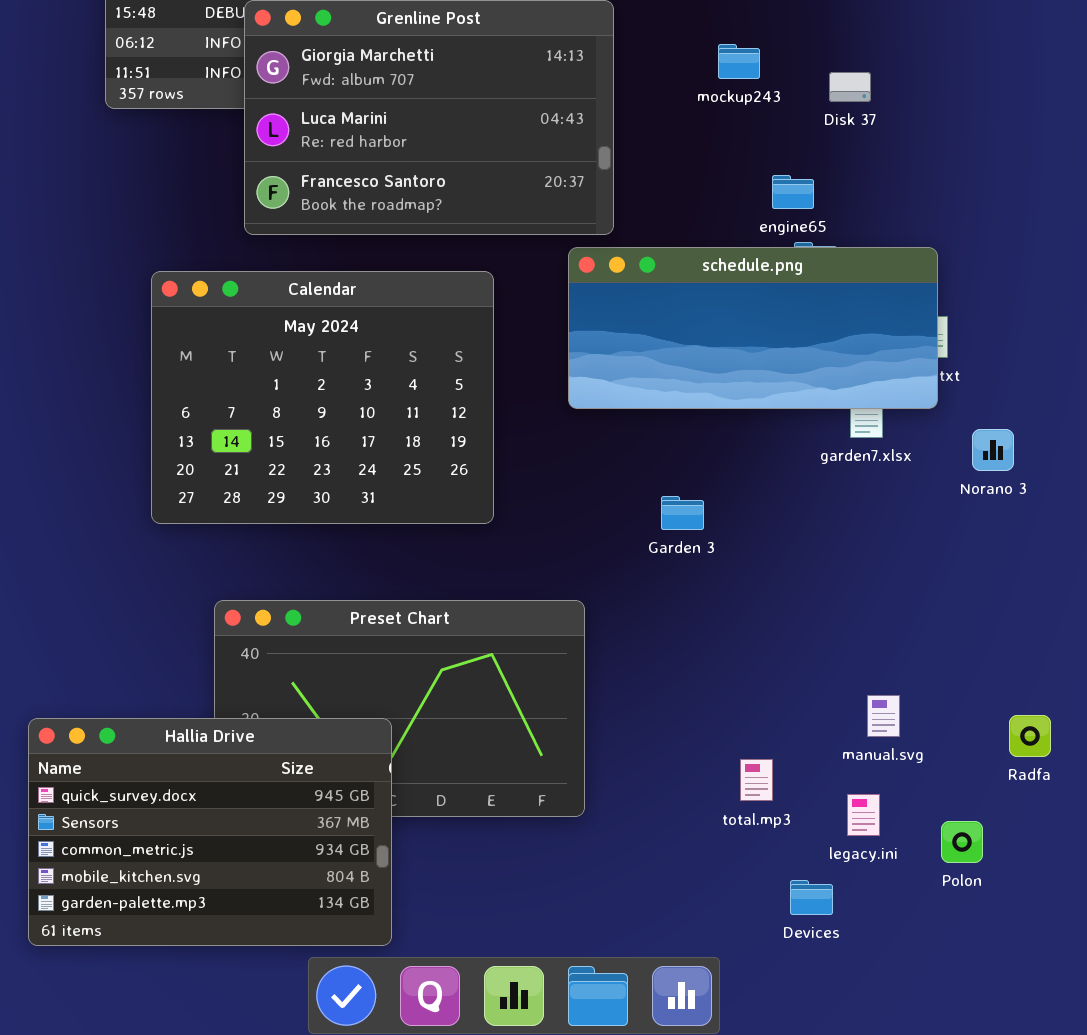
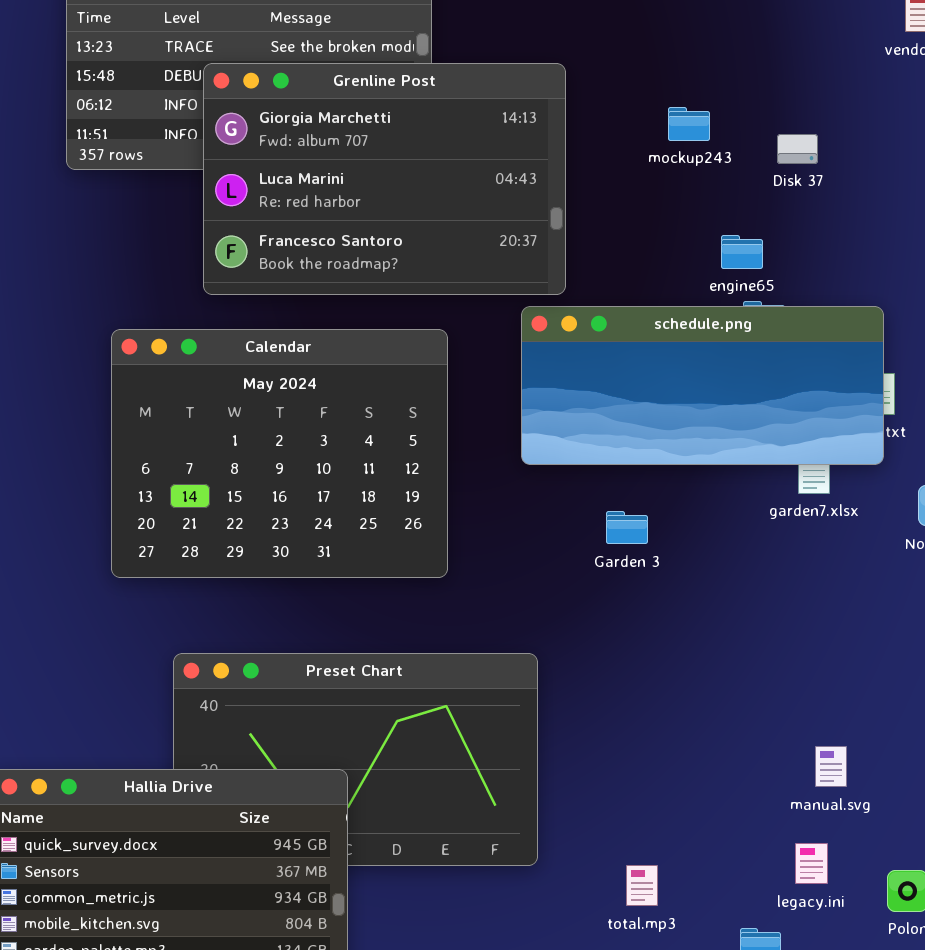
Garden 3: [661,496,704,530] -> [606,511,648,544], moved
total.mp3: [740,759,773,801] -> [626,865,658,906], moved

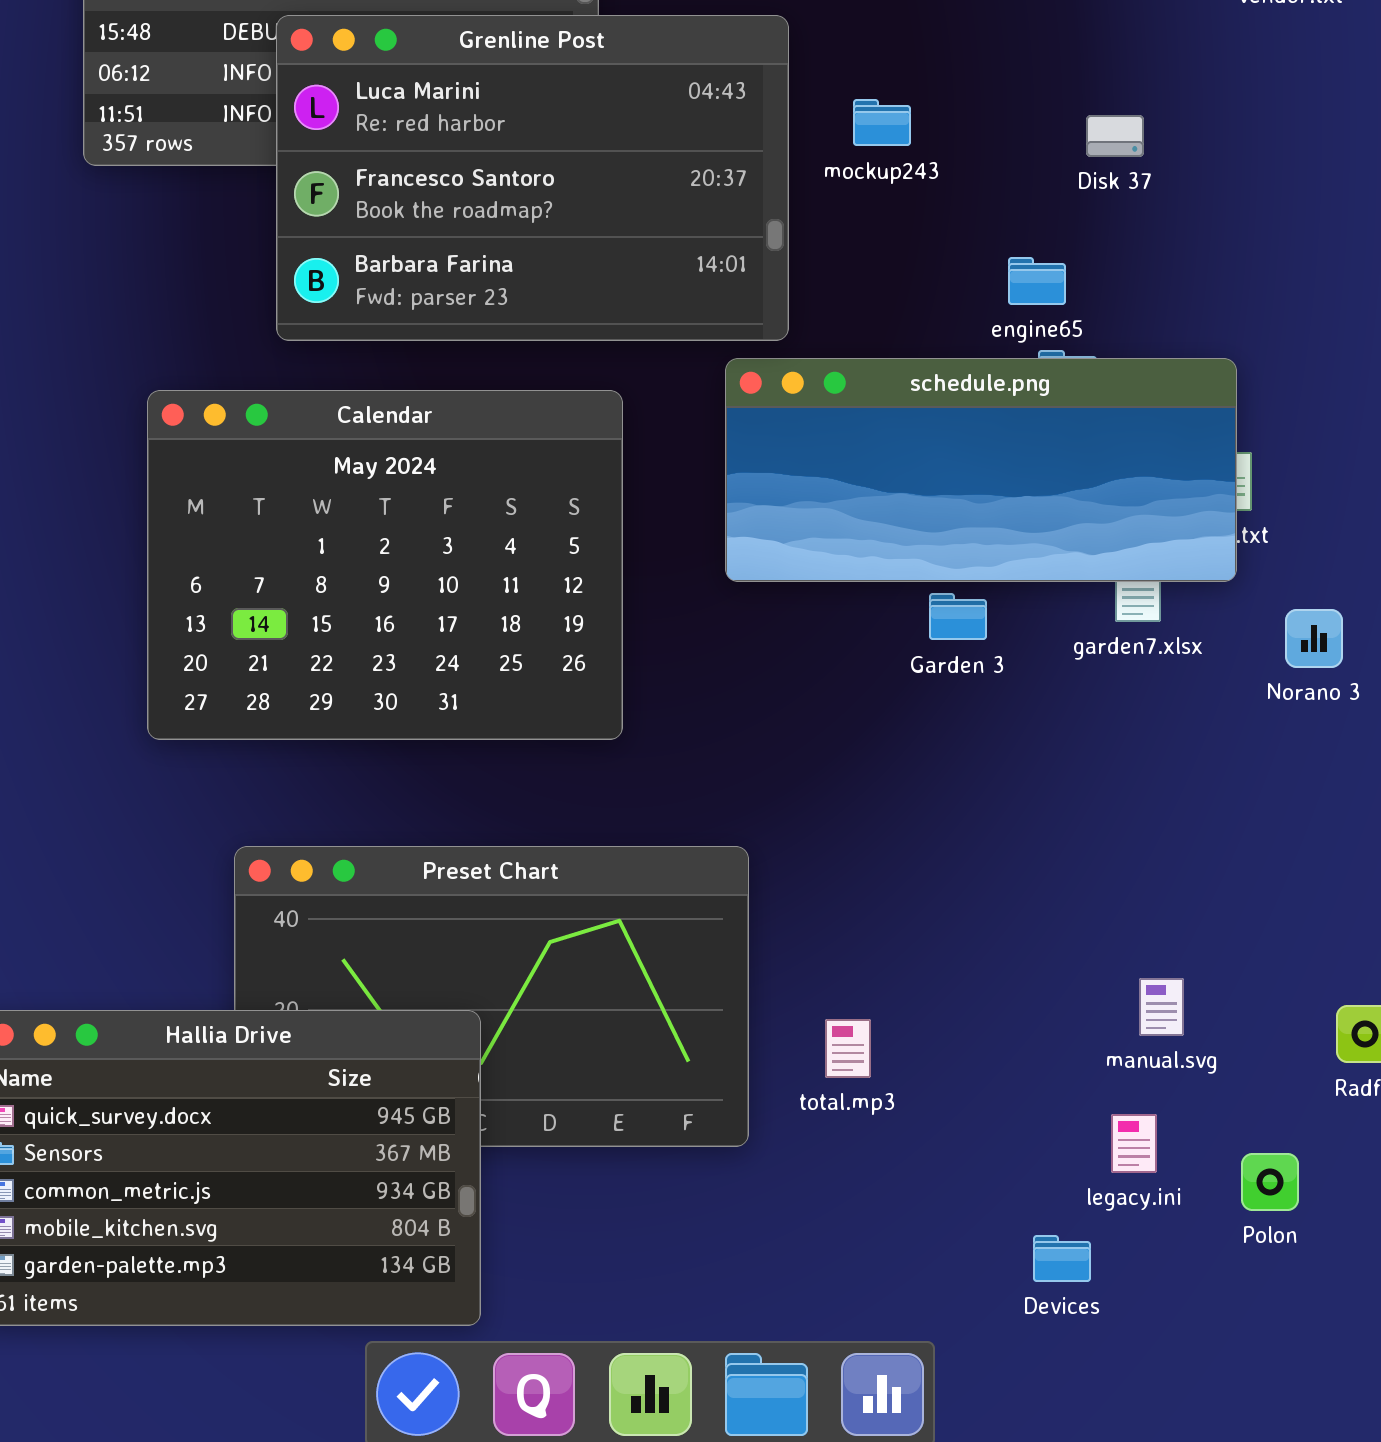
Grenline Post: [203,63,566,295] -> [276,15,789,341], scrolled down 1 row
mockup243: [668,107,710,141] -> [853,99,911,146], moved
Garden 3: [606,511,648,544] -> [929,593,987,640], moved
total.mp3: [626,865,658,906] -> [825,1019,871,1078], moved

